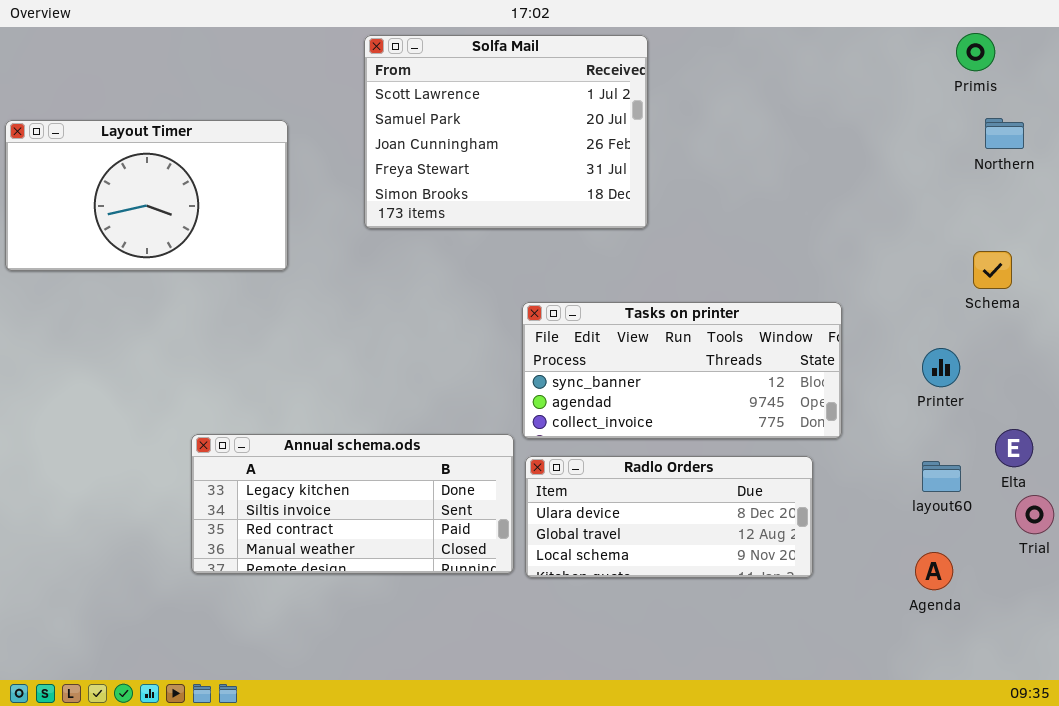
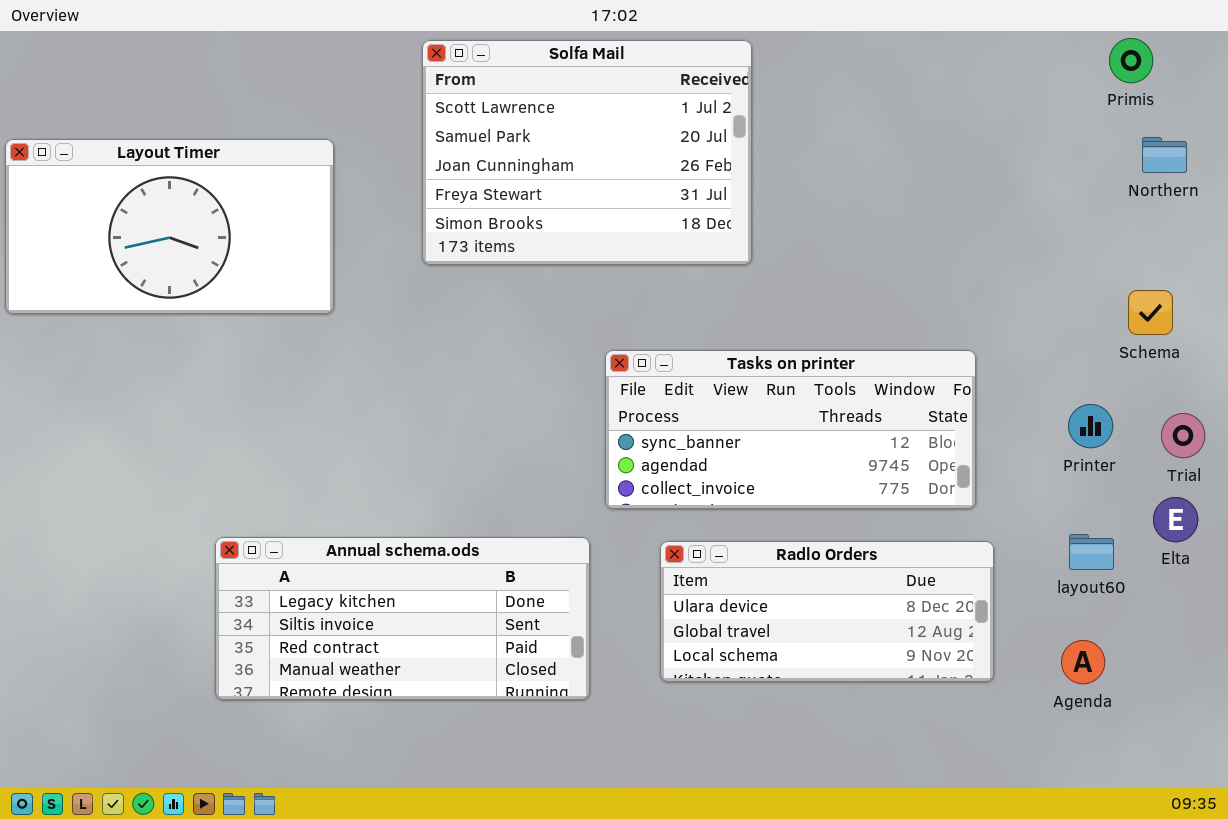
Annual schema.ods: [191,434,514,574] -> [215,537,590,700], moved
Radlo Orders: [525,456,813,578] -> [660,541,994,682], moved
Trial: [1015,495,1054,534] -> [1161,413,1205,458], moved

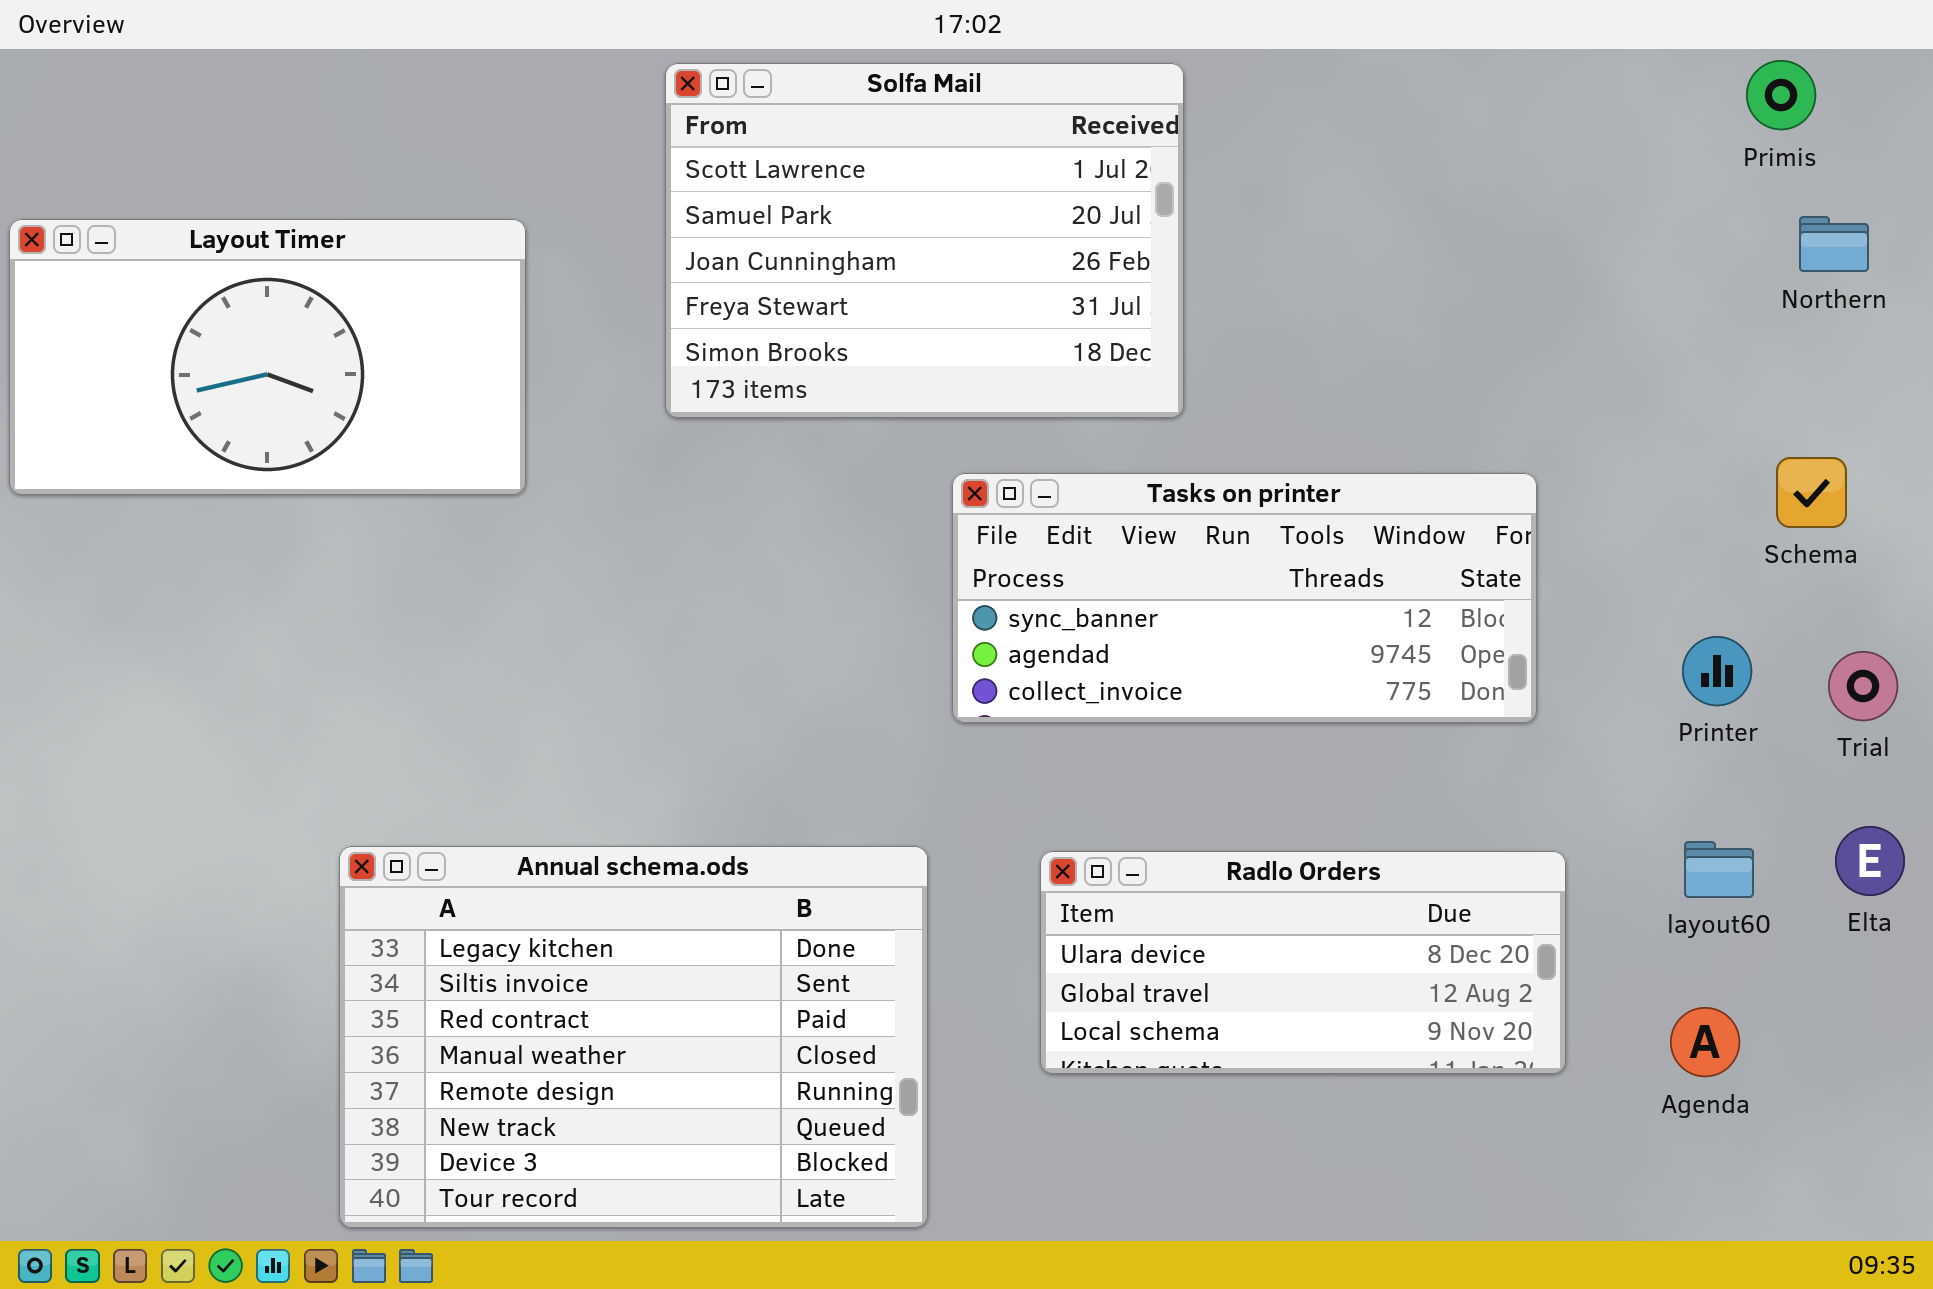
Tasks on printer: [605,350,976,509] -> [952,473,1537,723], moved
Elta: [1153,497,1198,542] -> [1835,826,1905,896], moved
Annual schema.ods: [215,537,590,700] -> [339,846,928,1228], resized

